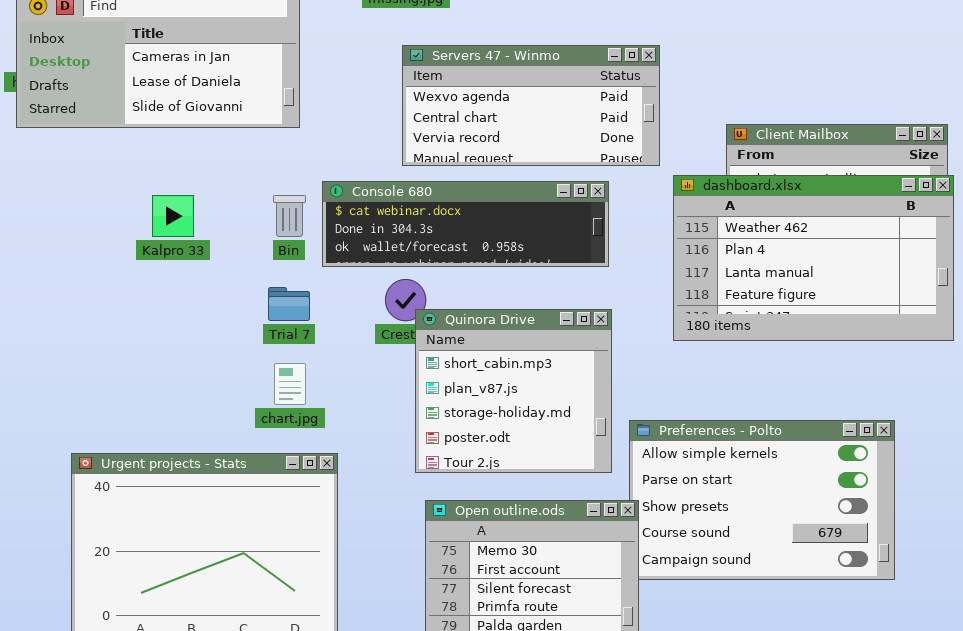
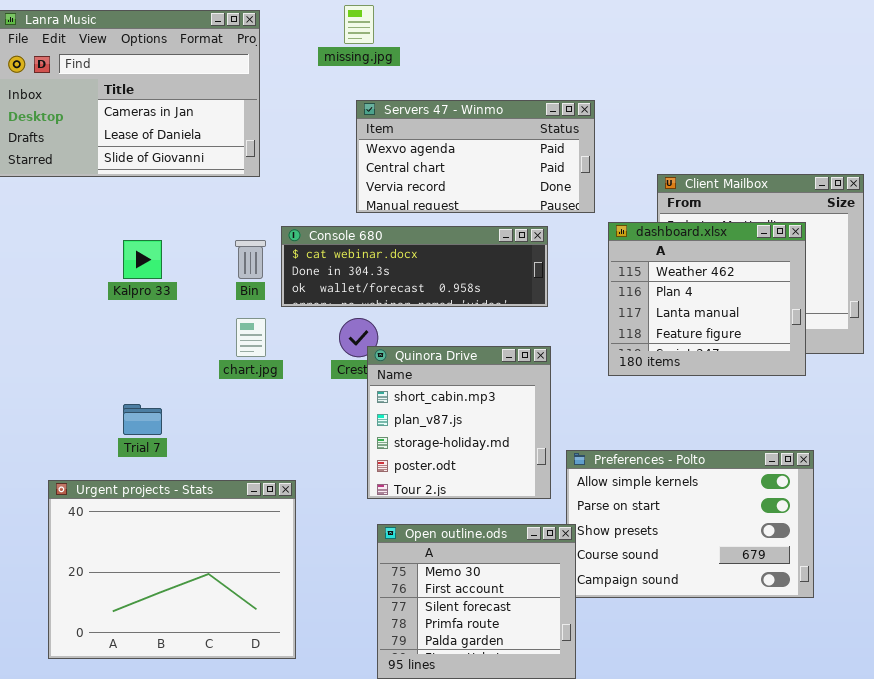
dashboard.xlsx: [673,175,954,341] -> [608,222,806,376], resized
Trial 7: [268,287,310,321] -> [123,404,162,435], moved
chart.jpg: [274,363,306,405] -> [236,318,266,357], moved

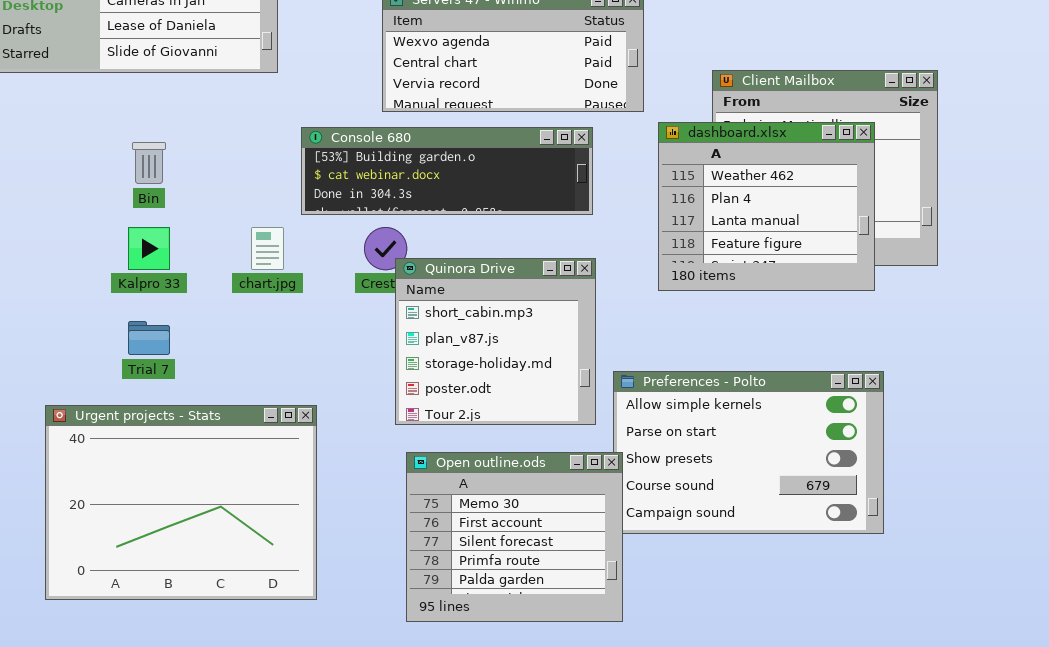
Console 680: [281,226,548,307] -> [301,127,593,215], scrolled up 1 row
Kalpro 33: [123,240,162,279] -> [128,227,170,270], moved
Bin: [235,240,266,279] -> [132,142,166,184], moved

